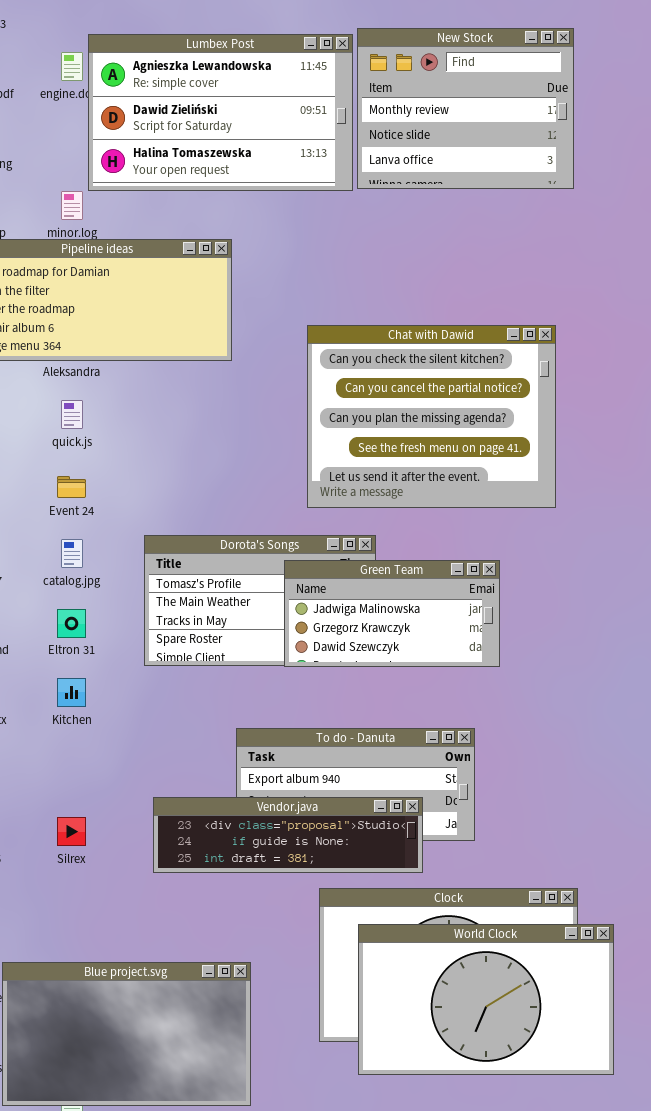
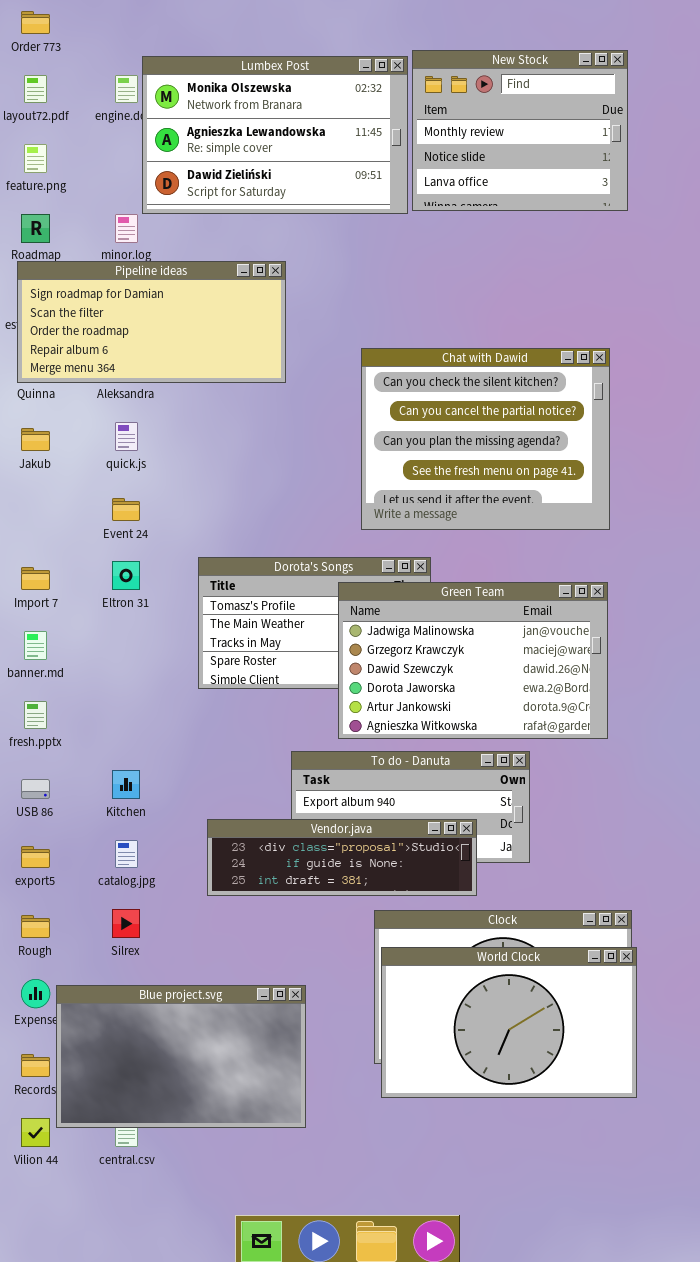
Lumbex Post: [88,34,353,191] -> [142,56,408,214], scrolled up 1 row
catalog.jpg: [61,539,83,568] -> [115,840,138,868], moved
Green Team: [284,560,500,667] -> [338,582,608,739], resized
Eltron 31: [57,609,86,638] -> [112,561,140,590], moved
Kitchen: [57,678,86,707] -> [112,770,140,799], moved
Silrex: [57,817,86,846] -> [112,909,140,938], moved
World Clock: [358,924,614,1075] -> [381,947,637,1098], moved

